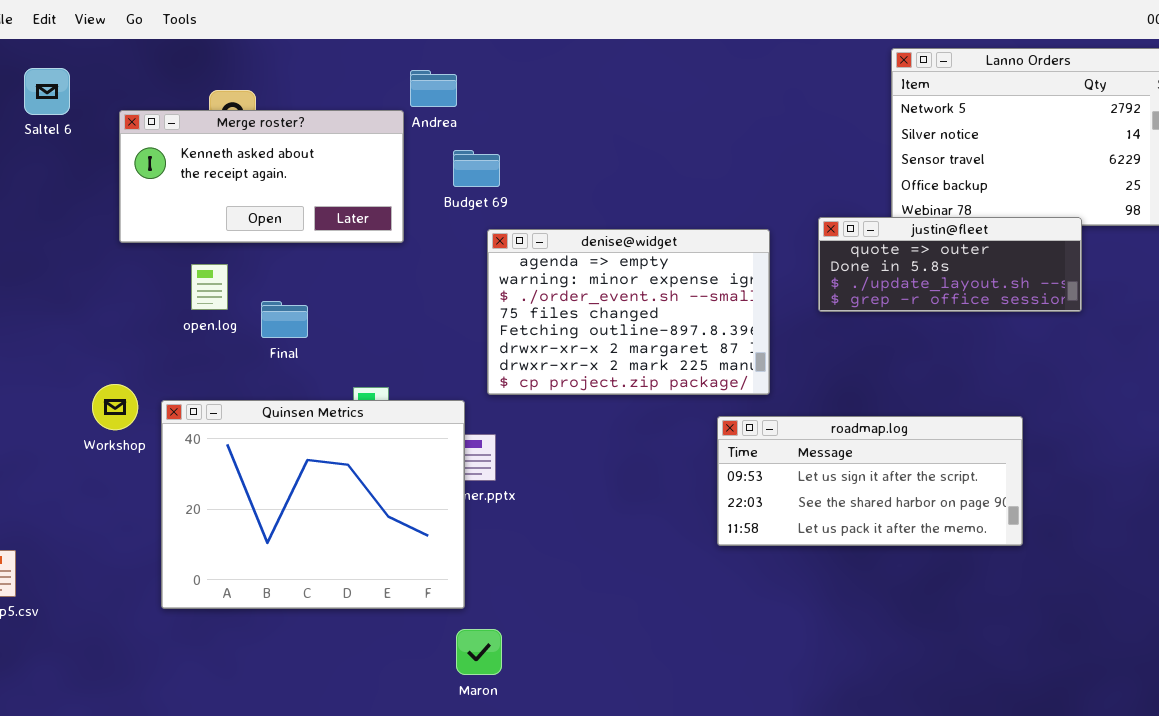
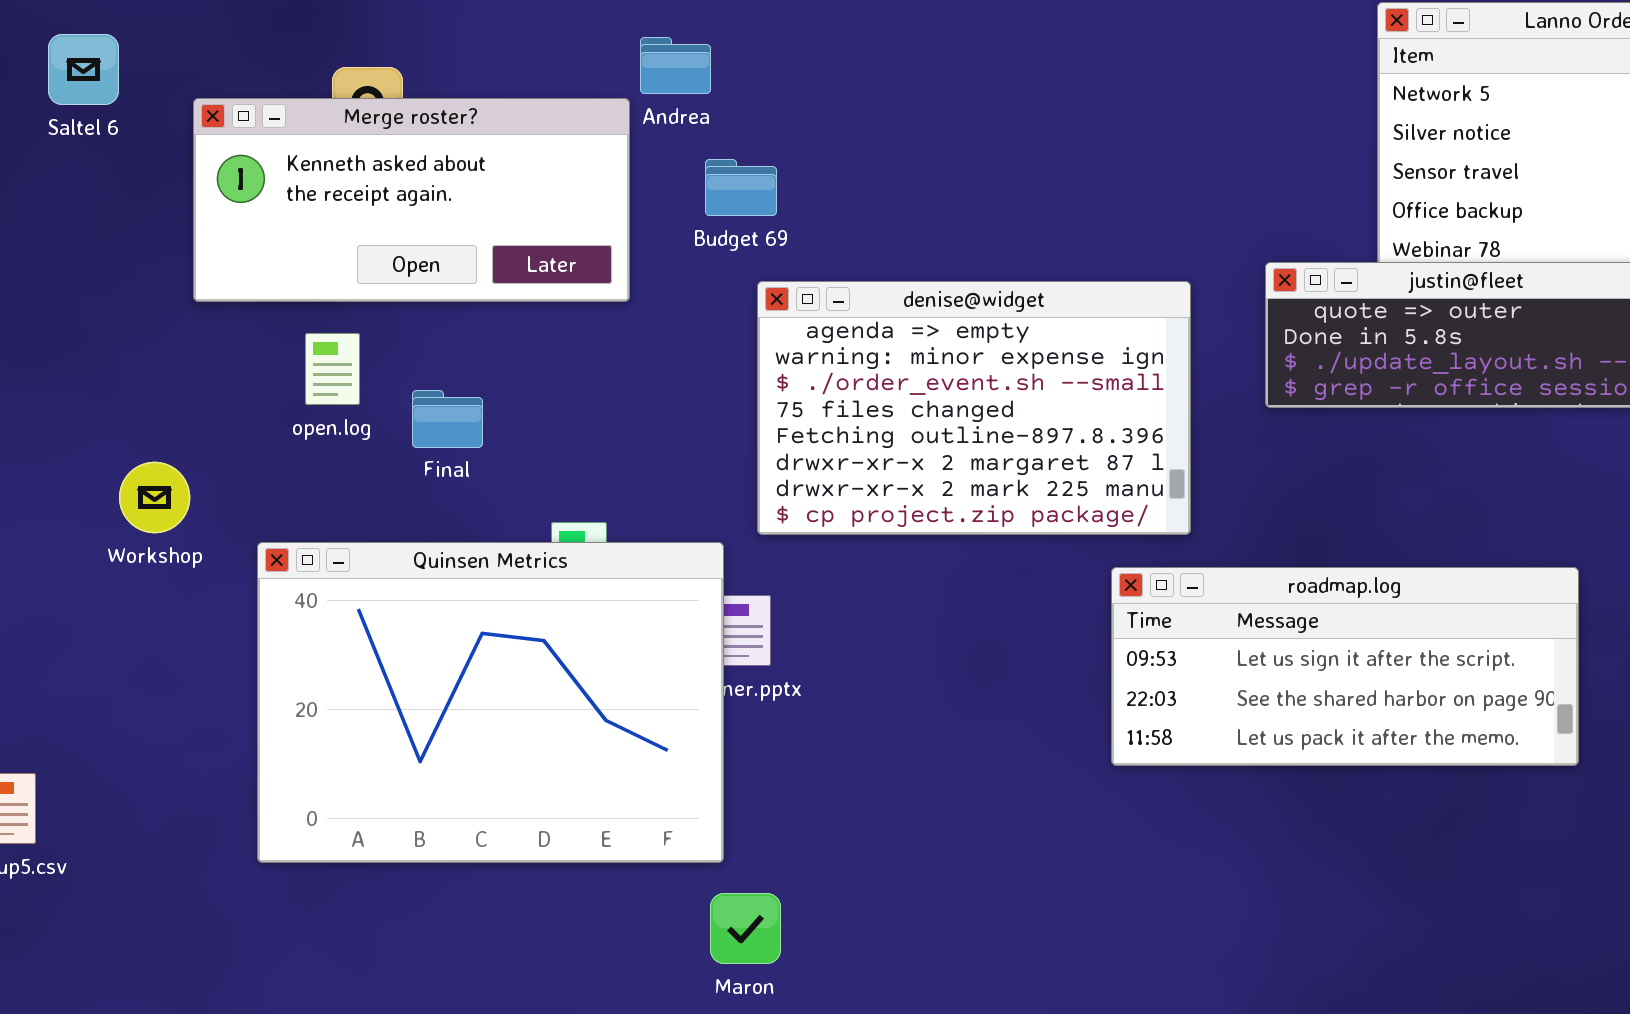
Workshop: [92,384,138,430] -> [119,462,190,533], moved

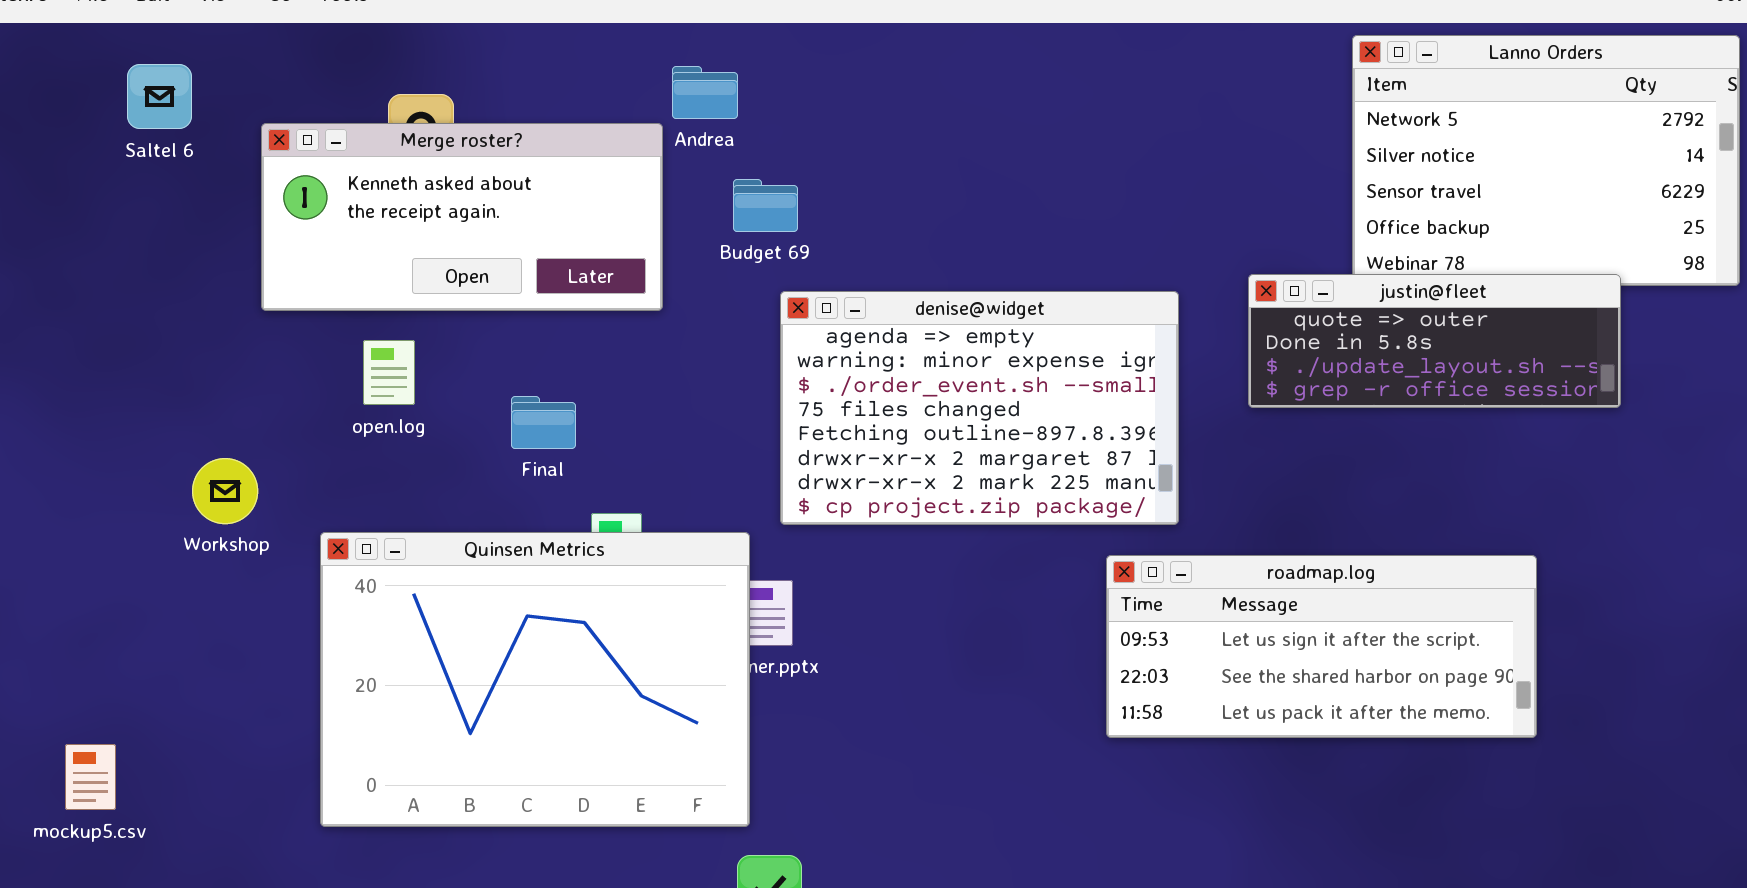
Final: [412,390,483,448] -> [511,396,576,449], moved

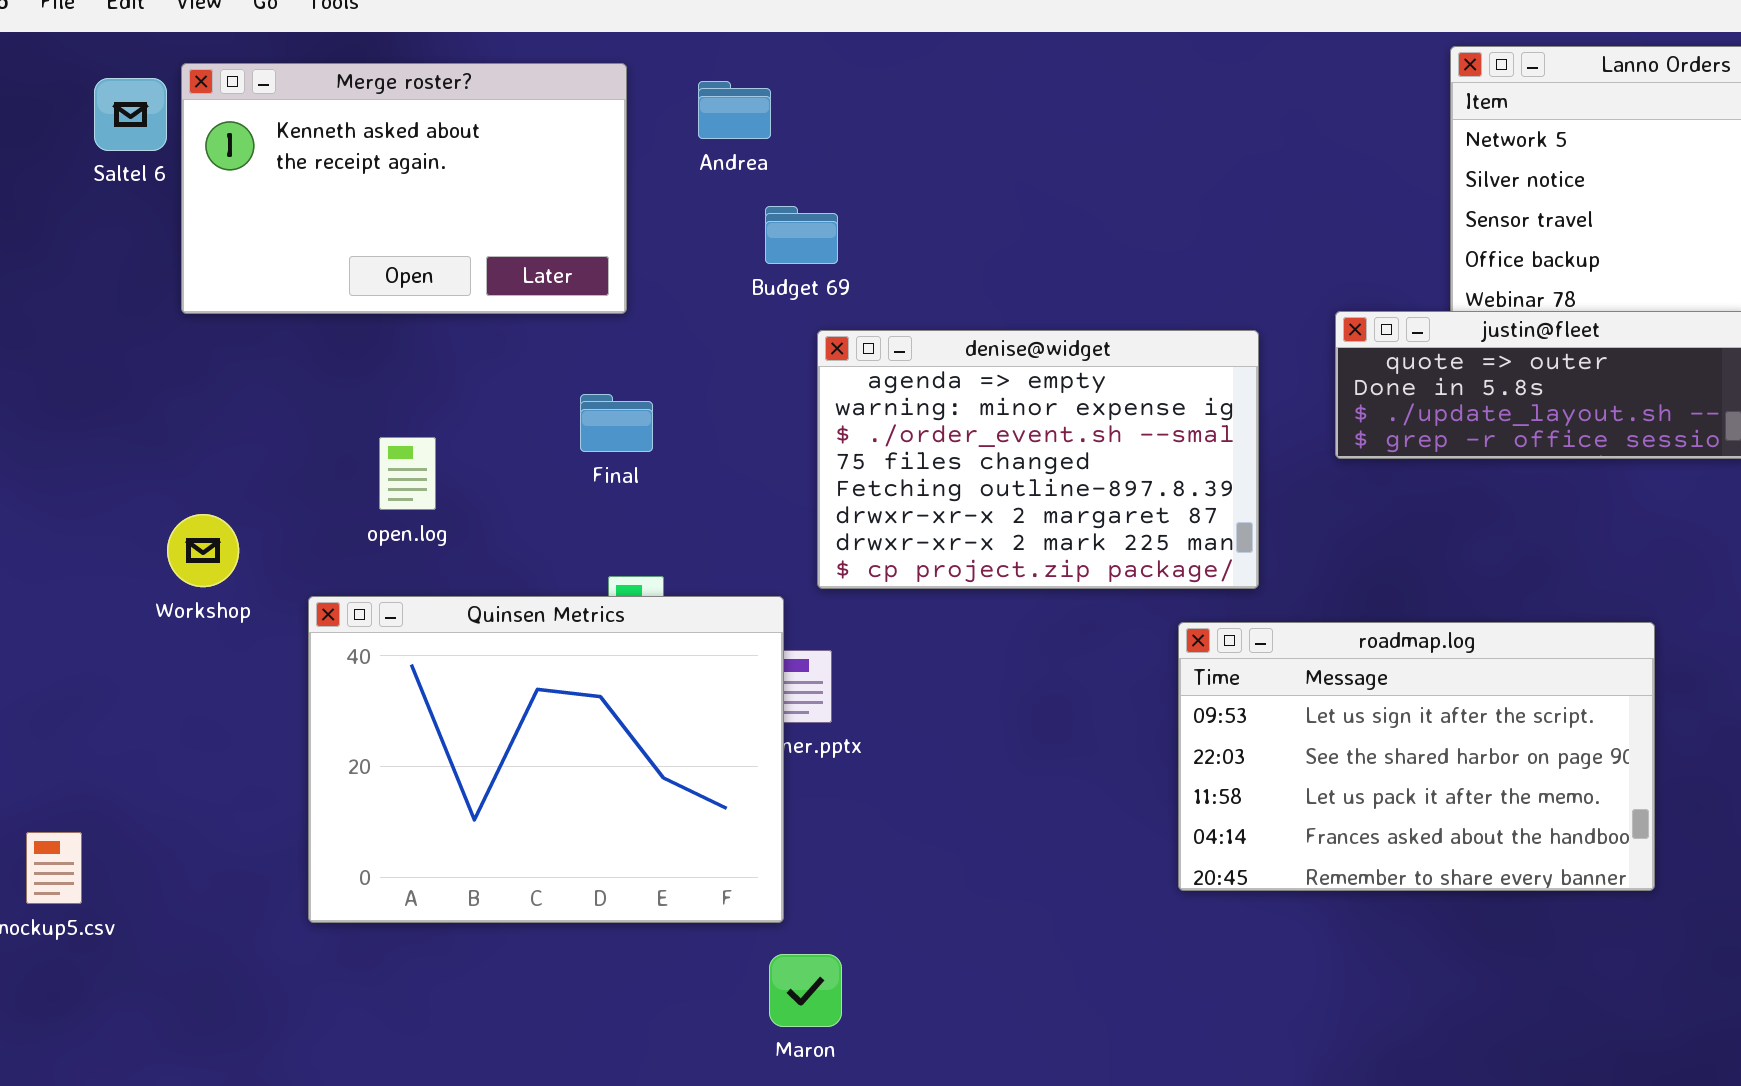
Merge roster?: [261,123,663,311] -> [181,63,627,314], moved, resized
open.log: [363,340,415,405] -> [379,437,436,510], moved
Final: [511,396,576,449] -> [580,394,653,452], moved
roadmap.log: [1106,555,1537,738] -> [1178,622,1655,891], resized

